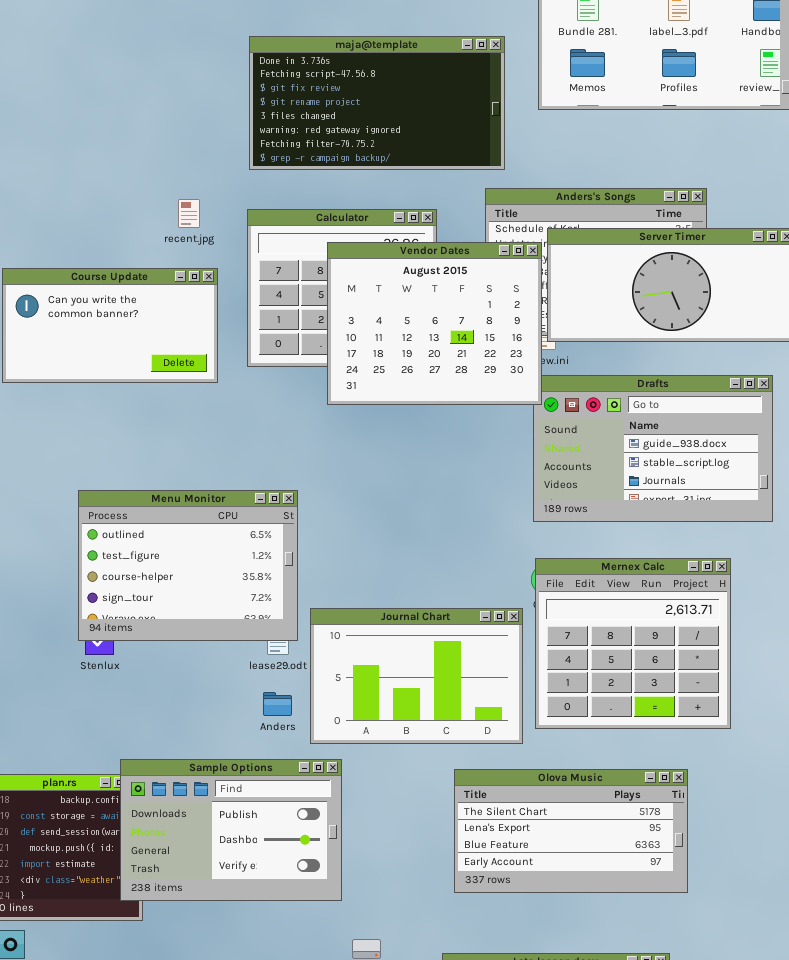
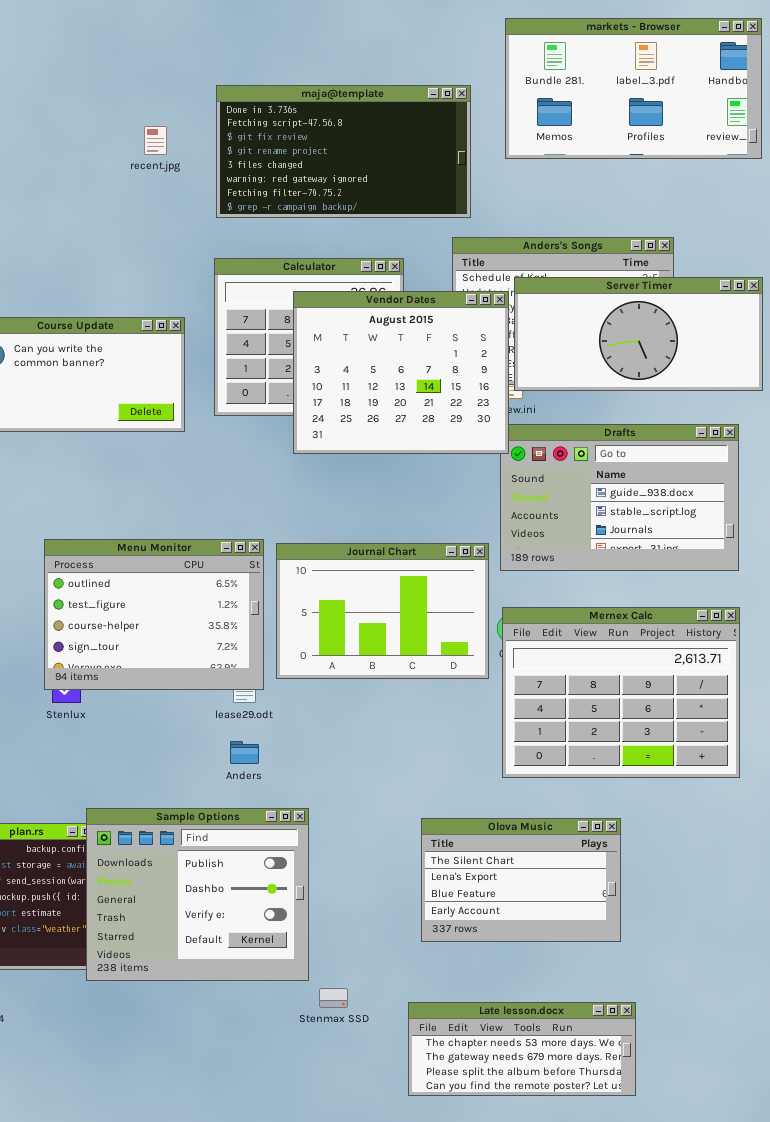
recent.jpg: [178,199,200,228] -> [144,126,167,155], moved
Mernex Calc: [535,558,731,729] -> [502,607,740,778], resized
Journal Chart: [310,608,523,744] -> [276,543,489,679], moved
Sample Options: [120,759,342,901] -> [86,808,309,981], resized
Olova Music: [454,769,688,893] -> [421,818,621,942], resized

